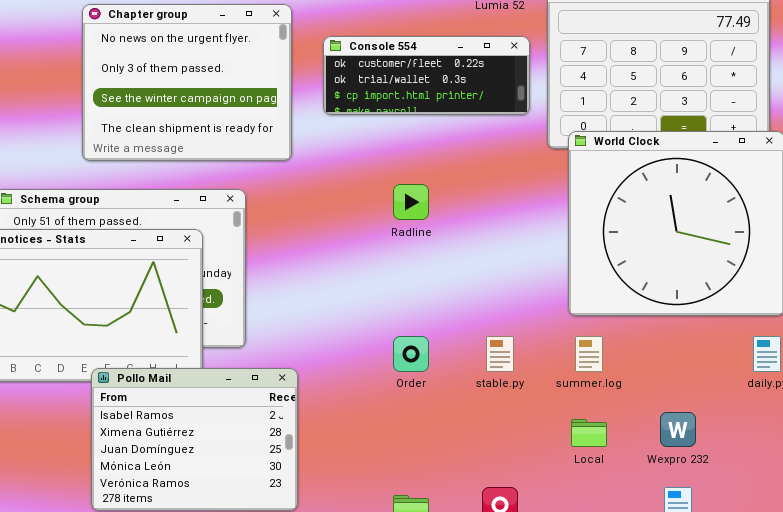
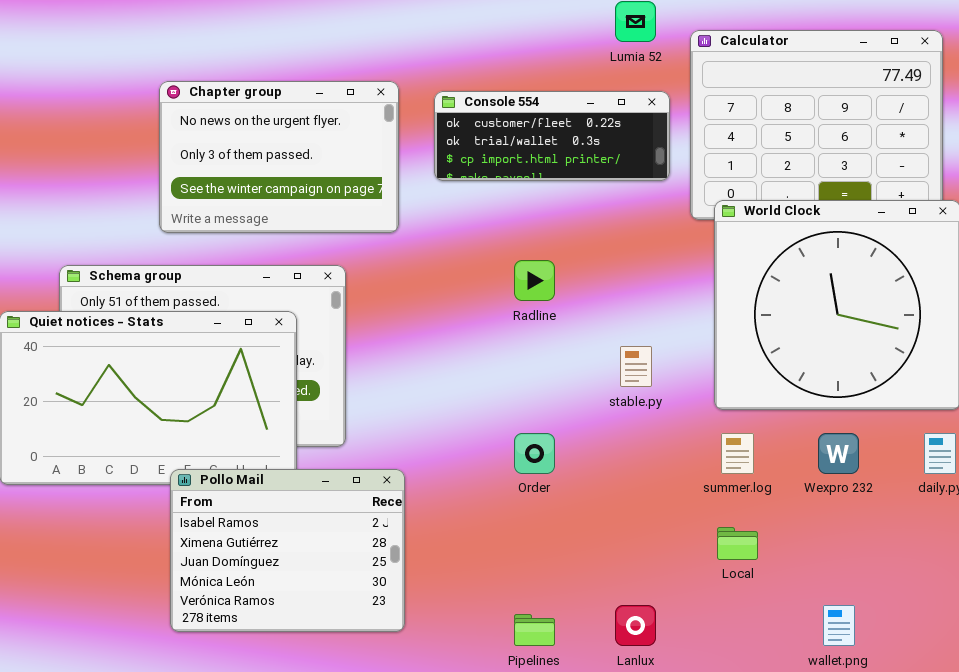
Chapter group: [82,4,292,161] -> [159,81,399,233], resized
stable.py: [486,336,514,372] -> [620,346,652,387], moved
Wexpro 232: [660,412,696,447] -> [818,433,859,474], moved

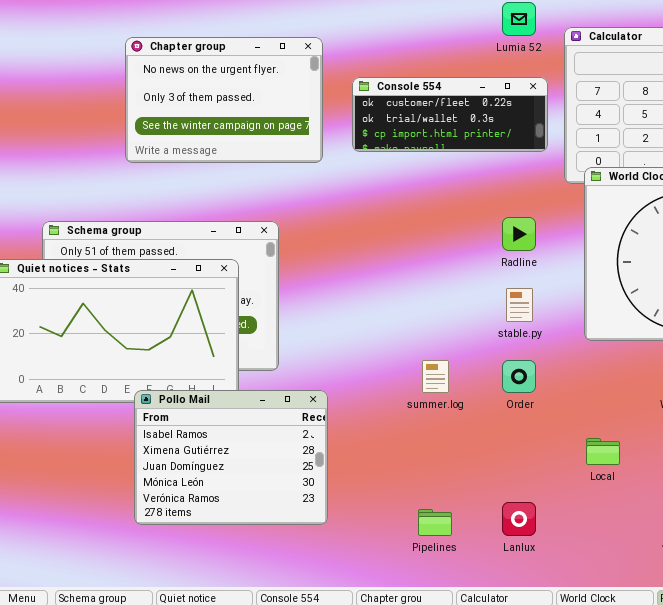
Chapter group: [159,81,399,233] -> [125,37,323,163], moved
Radline: [514,260,555,301] -> [502,217,536,251], moved
Order: [514,433,555,474] -> [502,360,536,393], moved
summer.log: [721,433,754,474] -> [422,360,449,393], moved

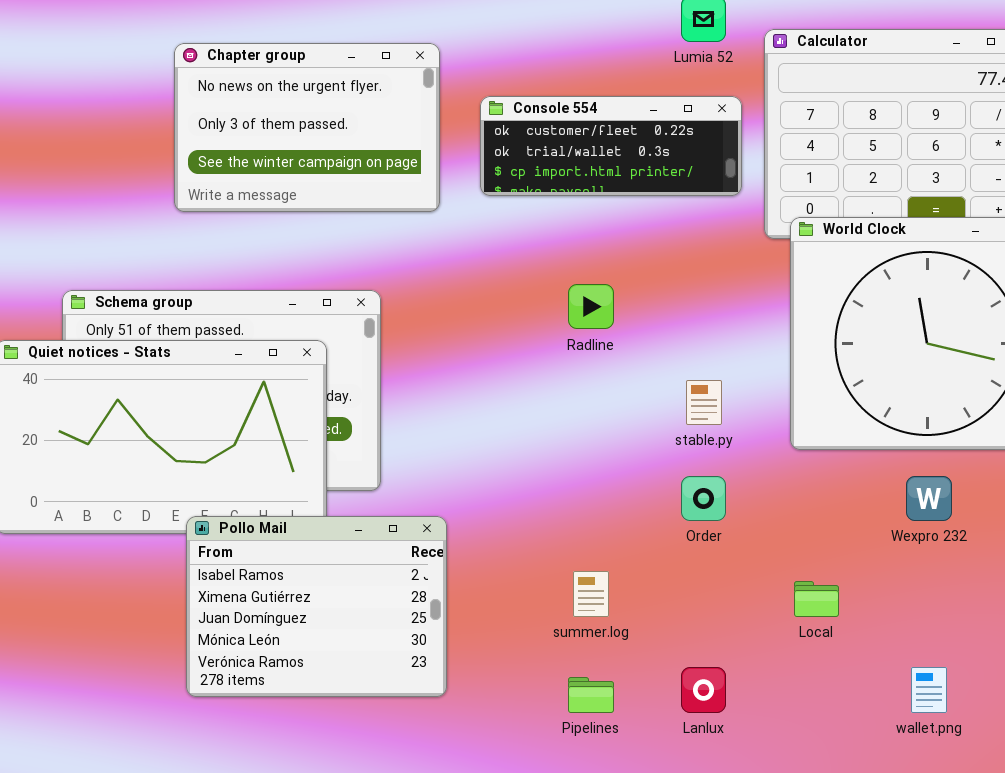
Radline: [502,217,536,251] -> [568,284,614,329], moved
summer.log: [422,360,449,393] -> [573,571,609,617], moved

